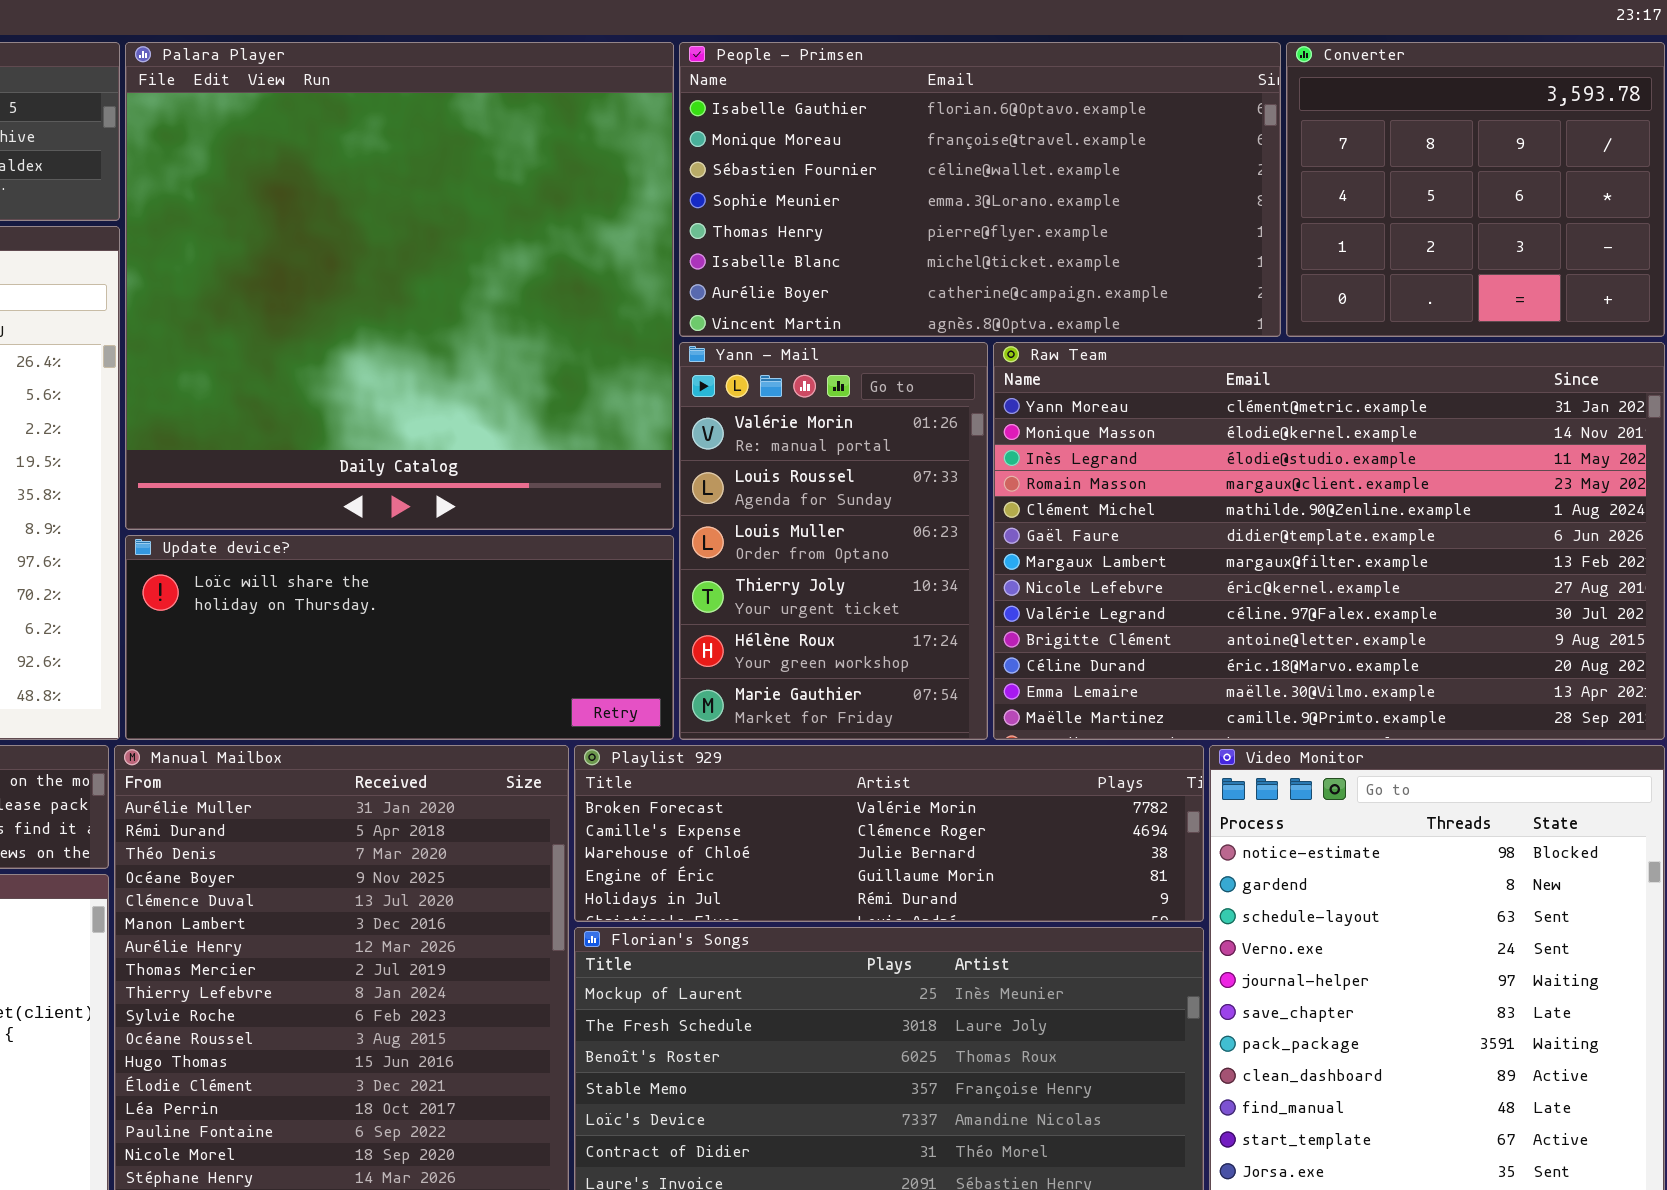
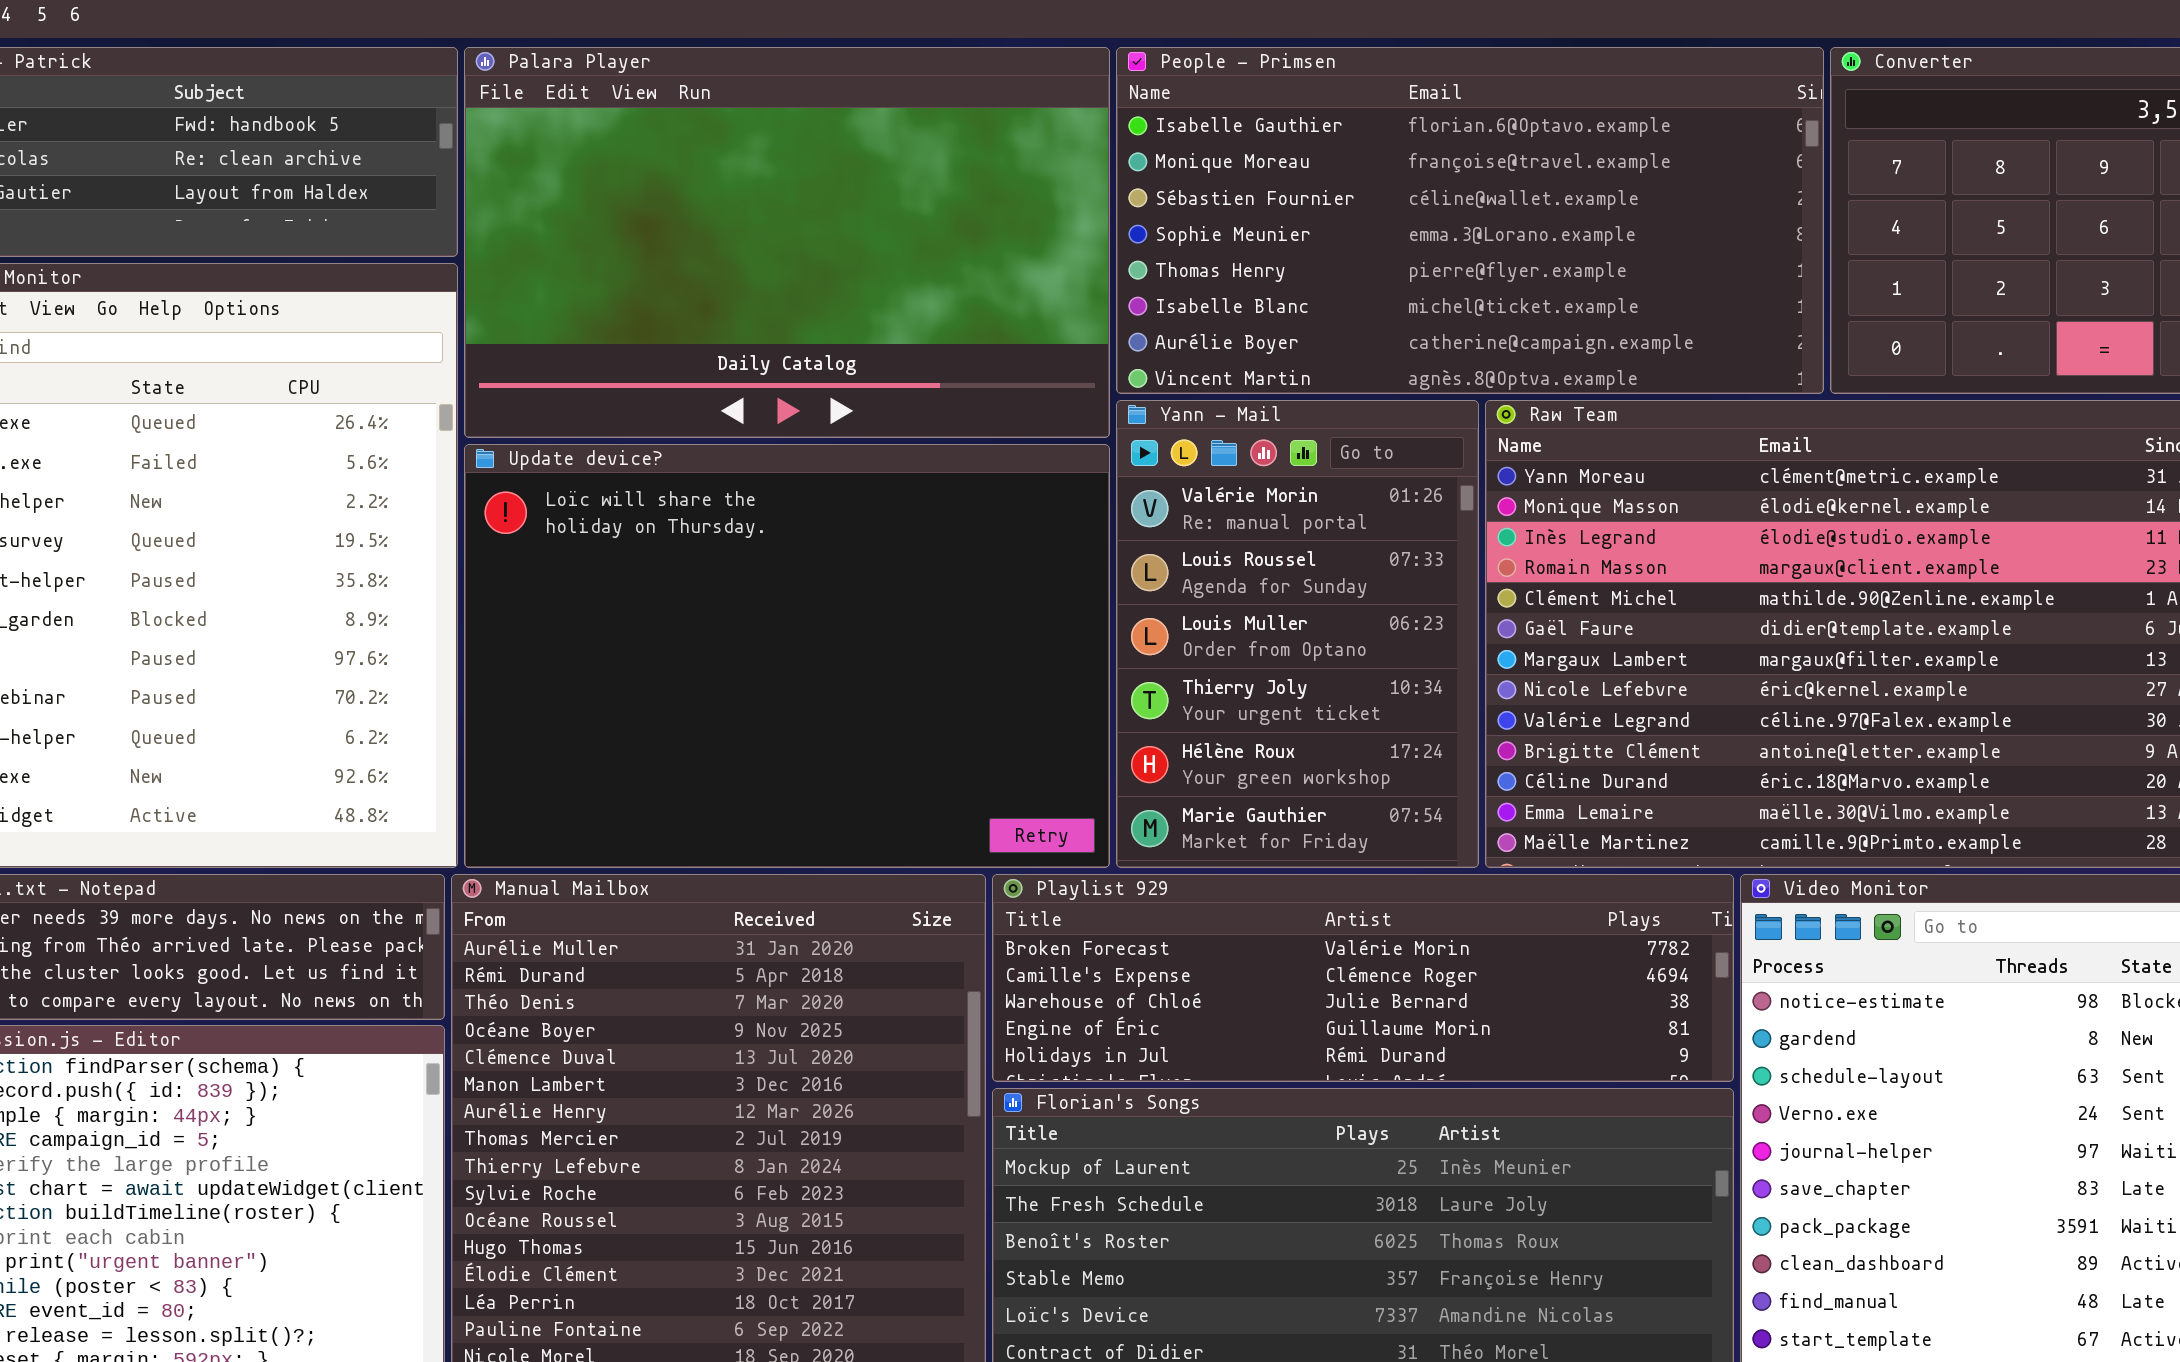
Palara Player: [125,42,674,530] -> [464,47,1110,438], resized
Update device?: [125,535,674,740] -> [464,444,1110,868], resized

